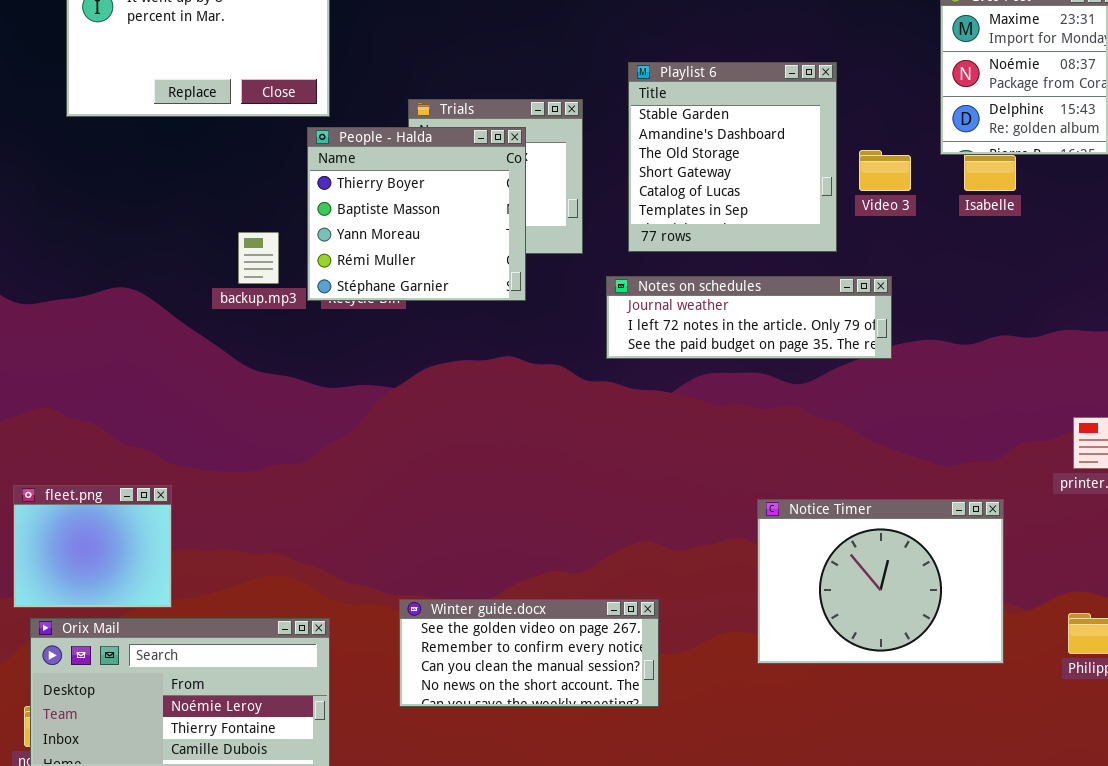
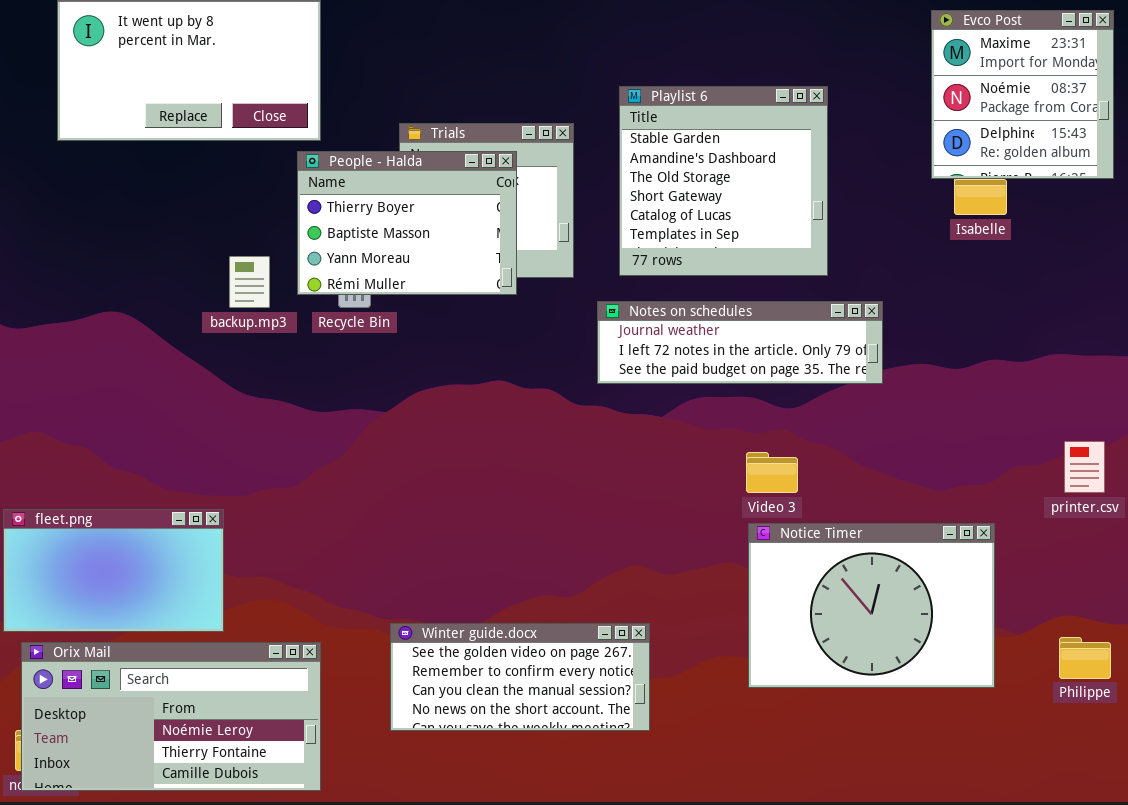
People - Halda: [307,127,526,301] -> [297,151,517,295], resized
Video 3: [859,150,911,191] -> [746,452,798,493], moved
fleet.png: [13,485,172,608] -> [3,509,224,632], resized

